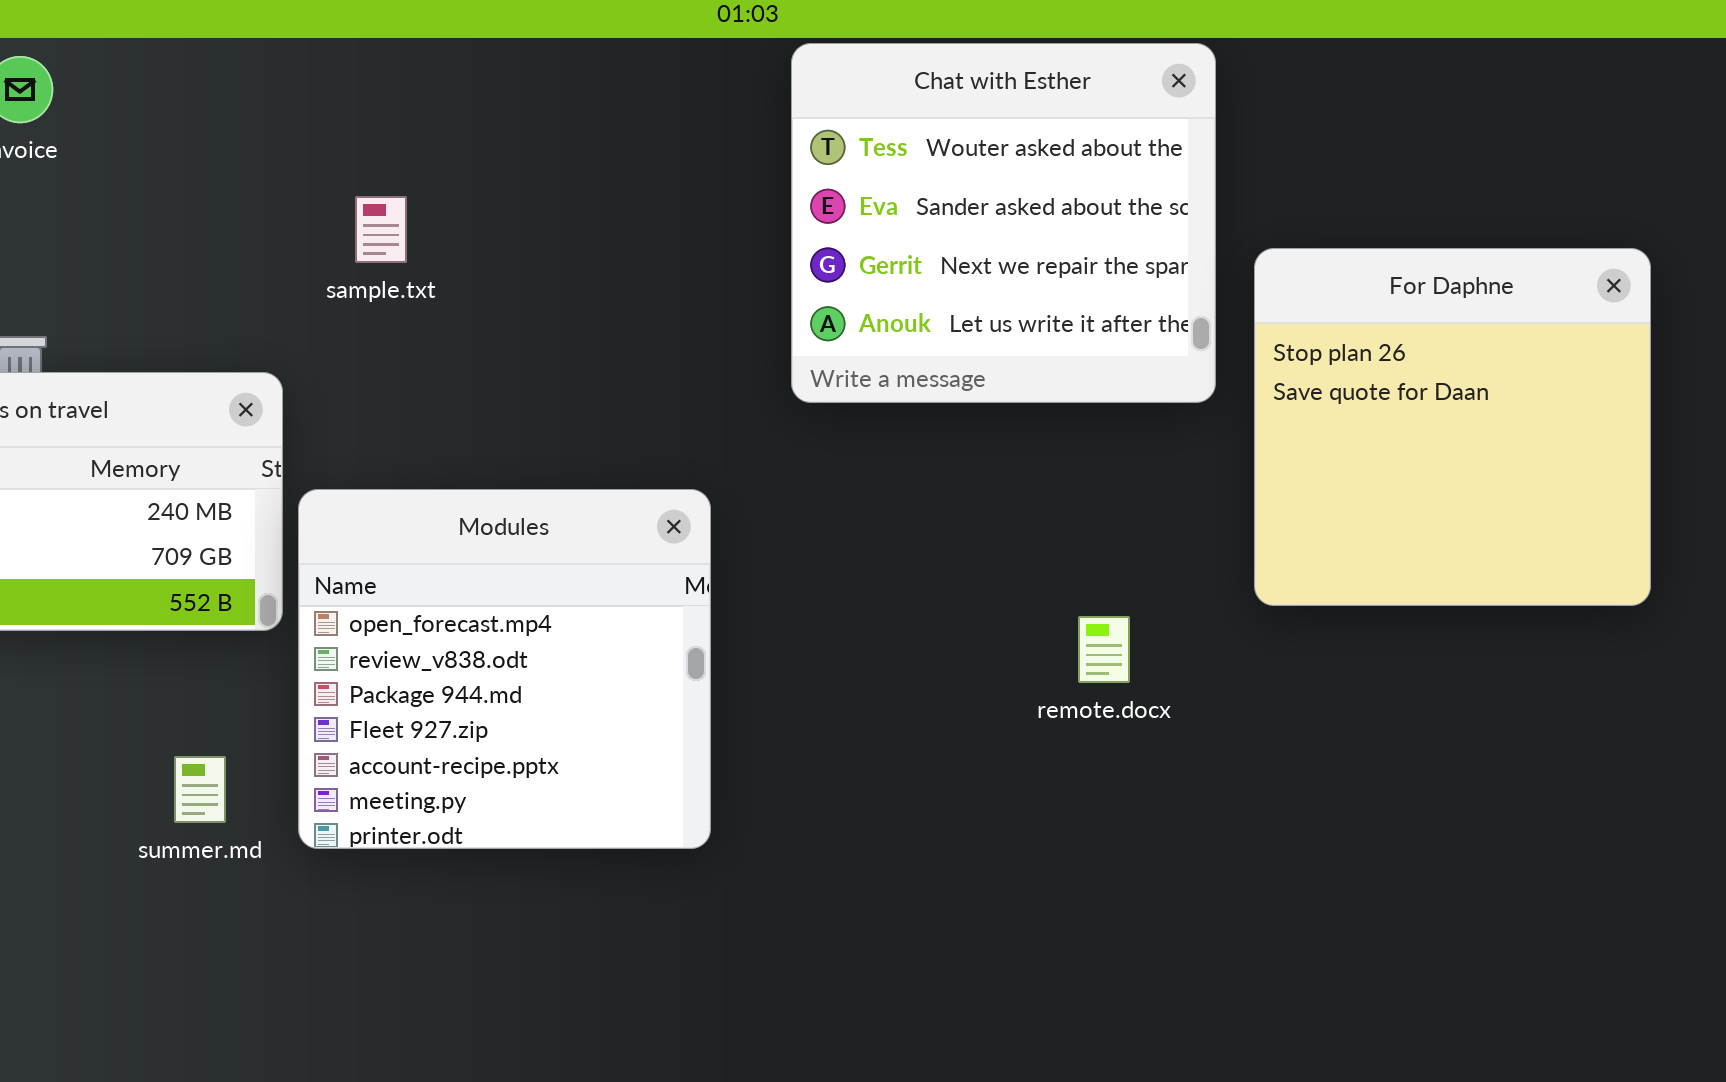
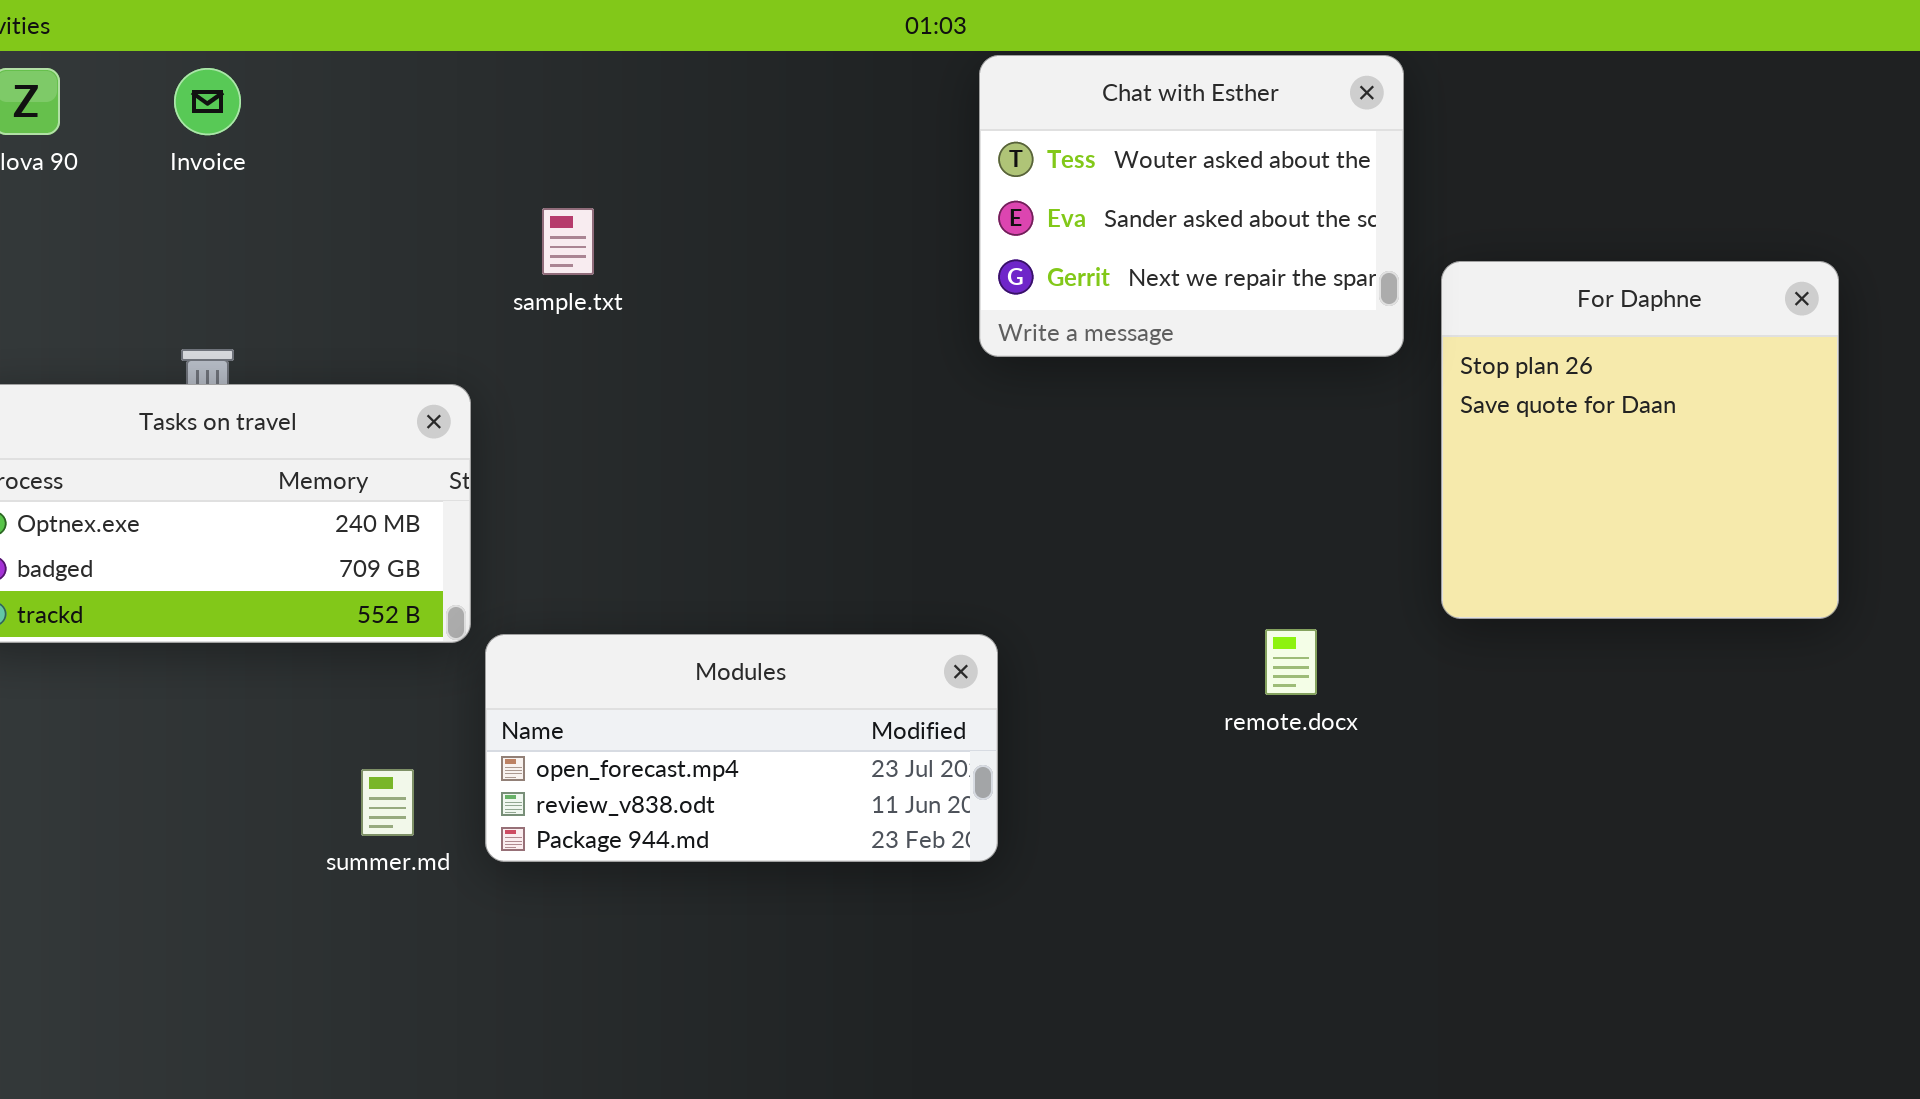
Chat with Esther: [791,43,1216,403] -> [979,55,1404,357], resized
Modules: [298,489,711,849] -> [485,634,998,862], resized

